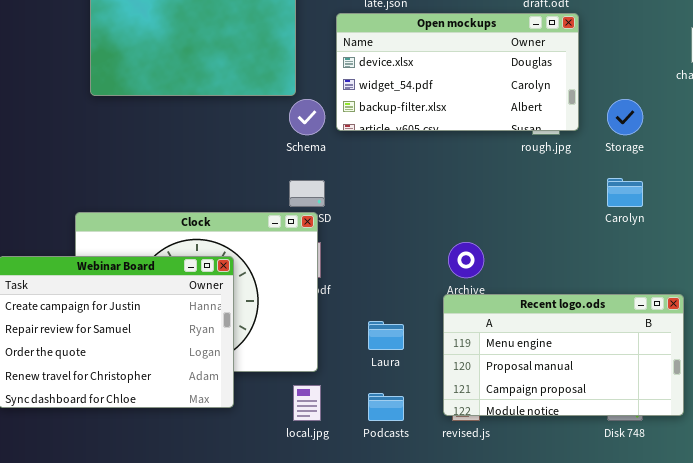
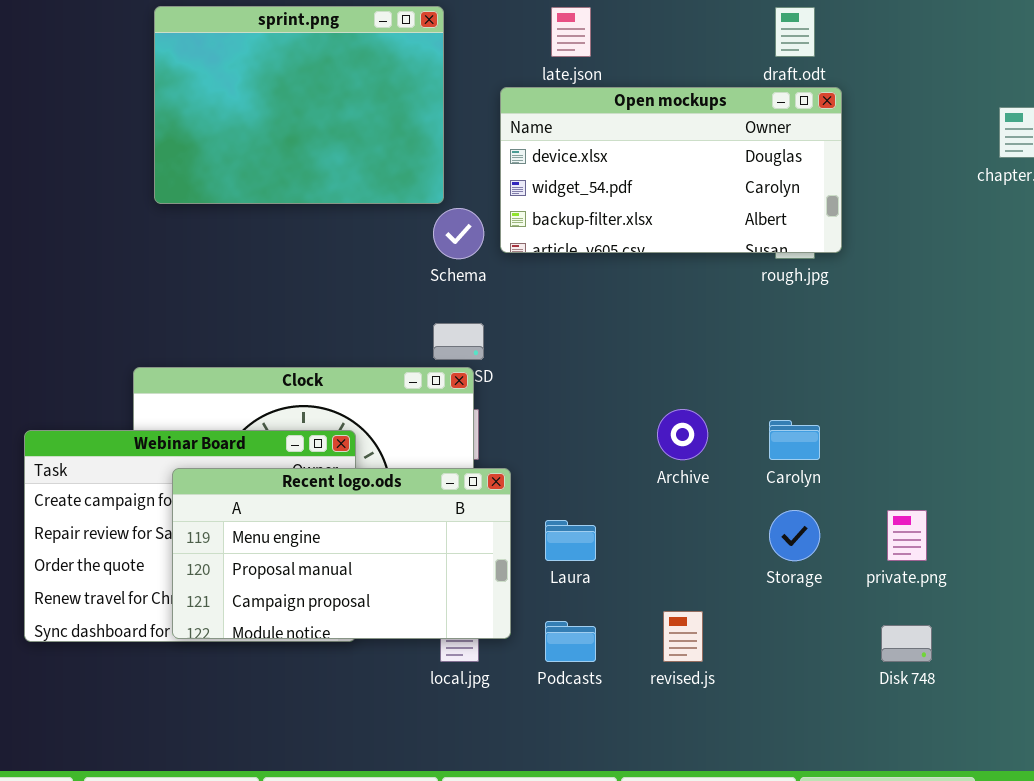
Storage: [607,99,643,135] -> [769,510,820,561], moved
Carolyn: [607,178,643,207] -> [769,420,820,460], moved
Recent logo.ods: [443,294,684,416] -> [172,468,511,639], moved

